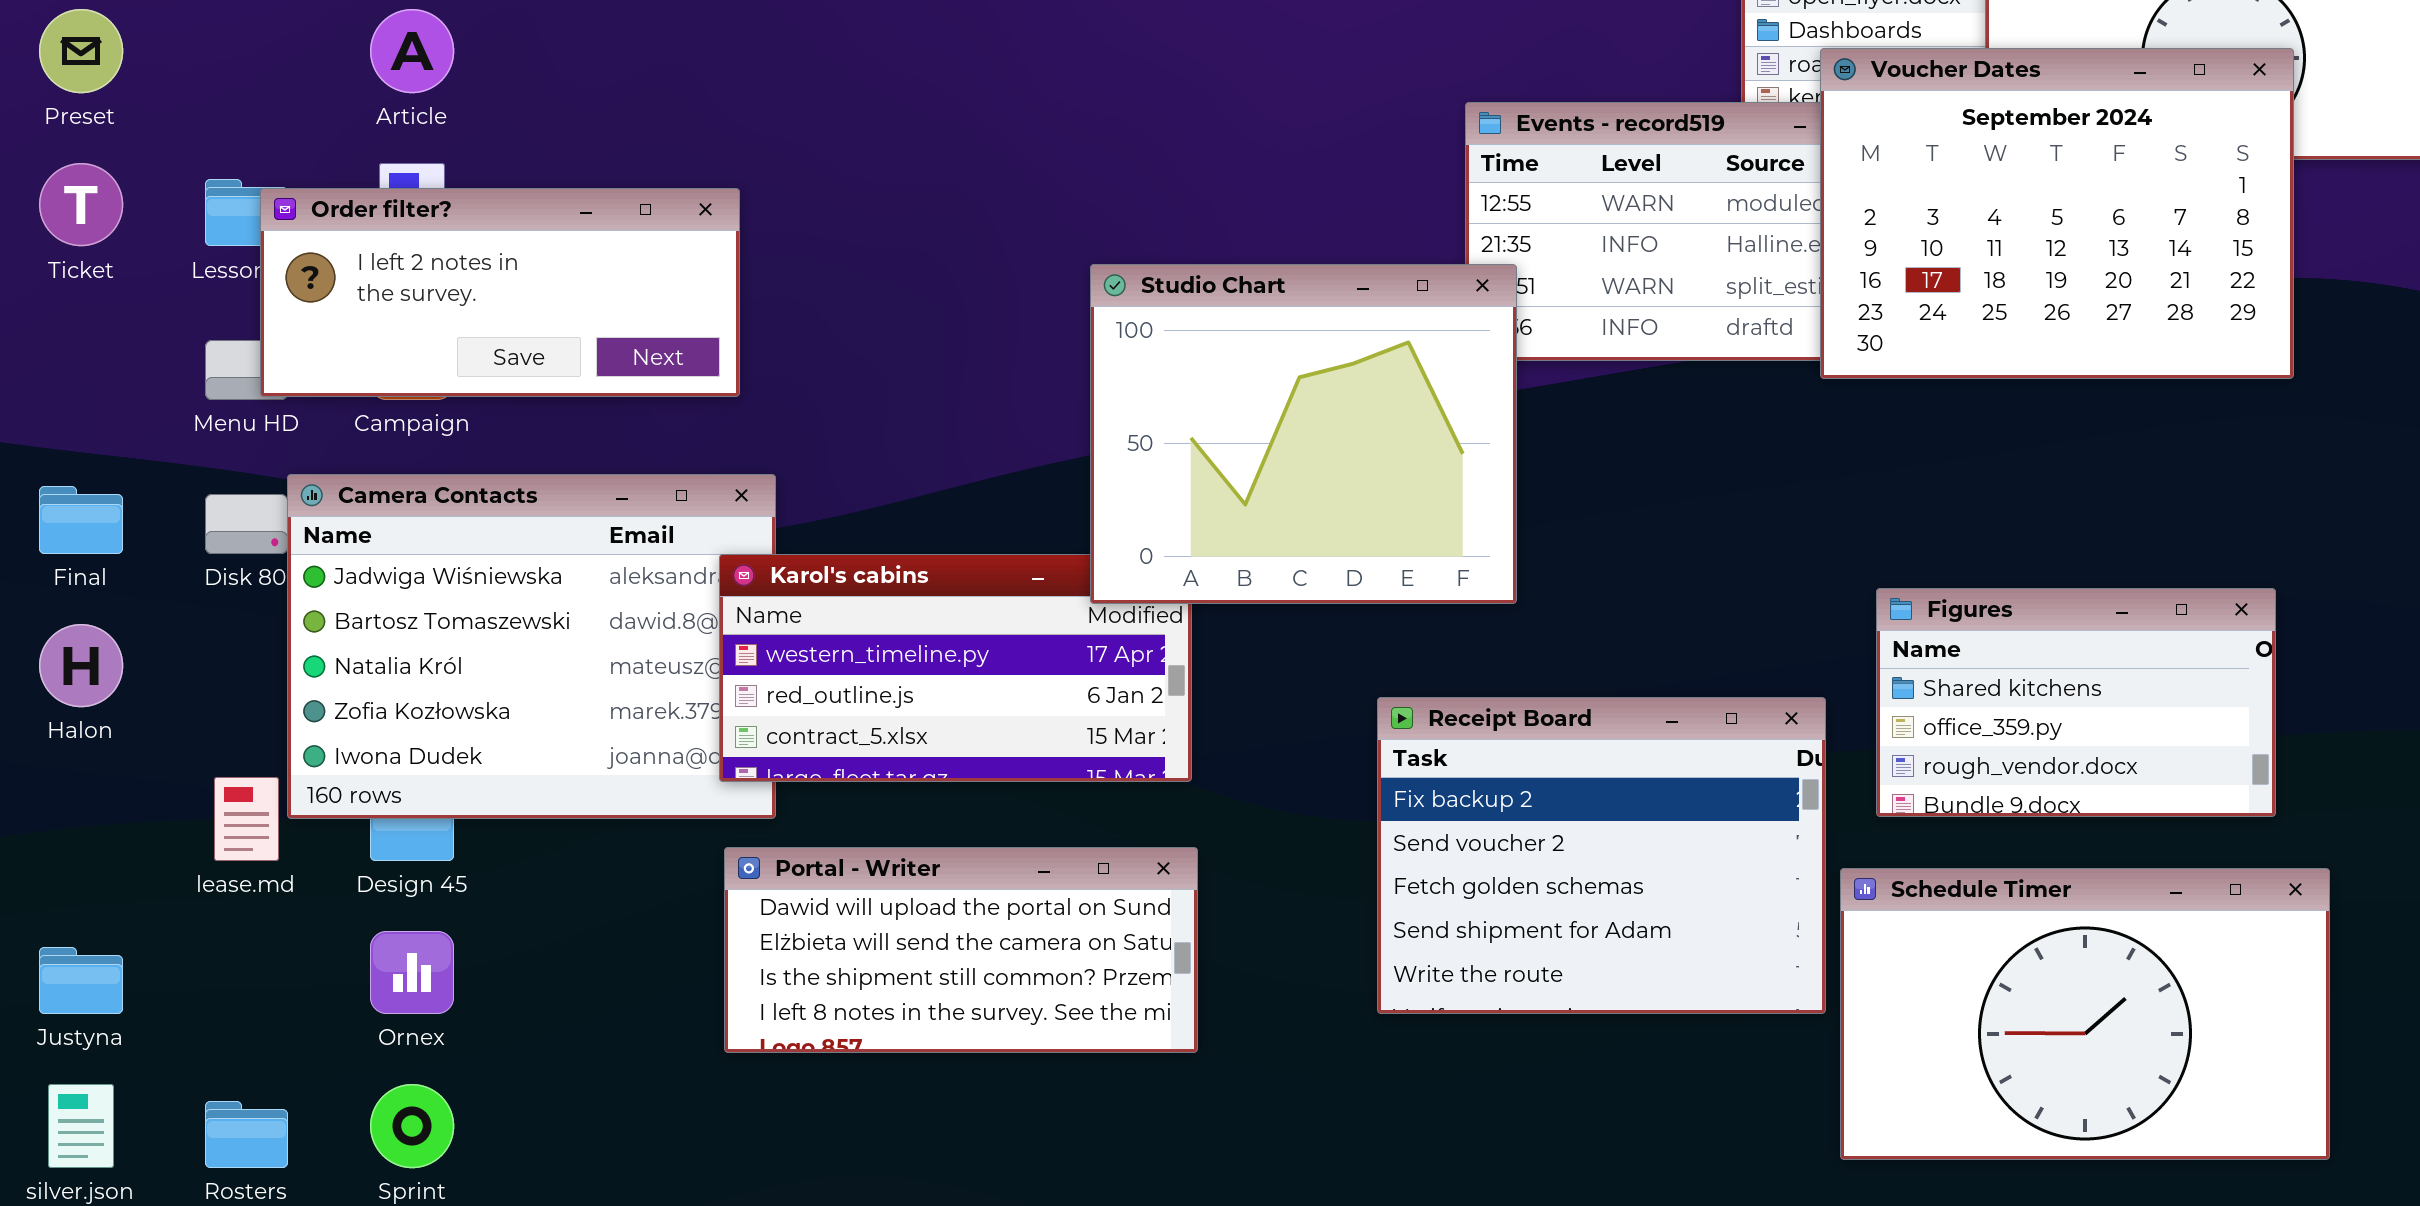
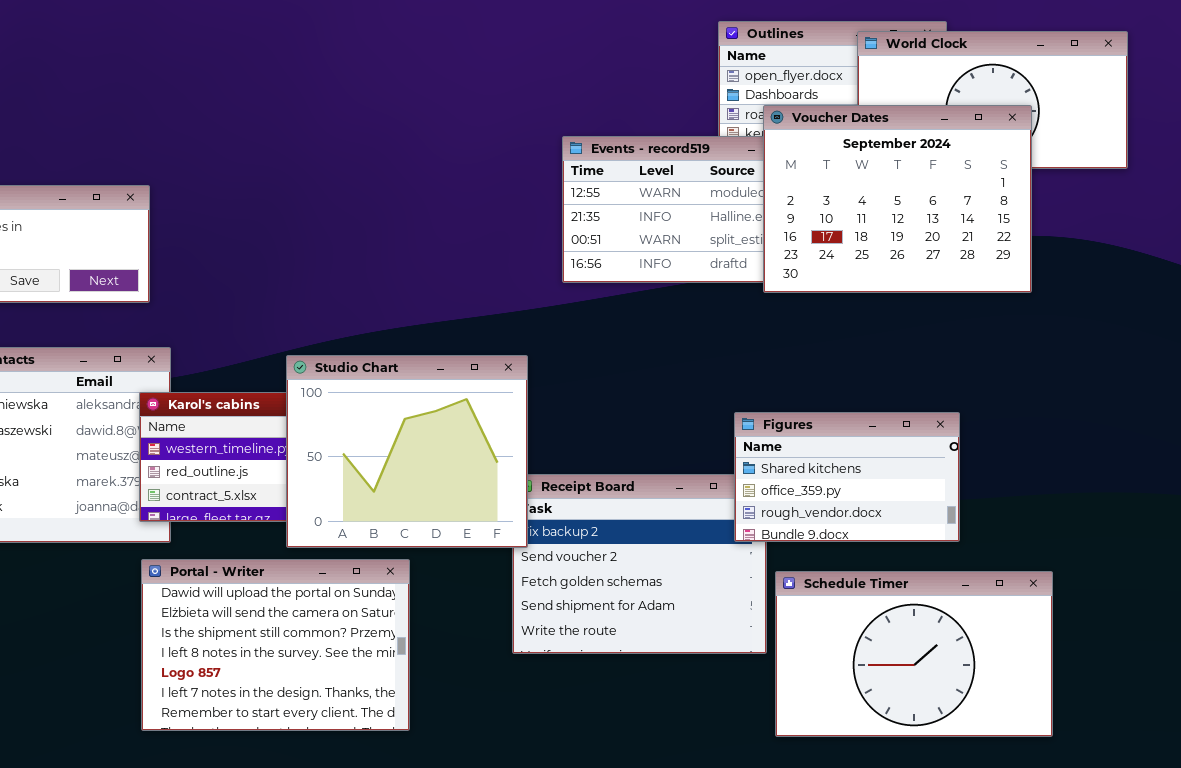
Studio Chart: [1090,264,1517,604] -> [286,355,528,548], moved
Figures: [1876,588,2276,817] -> [734,412,960,542], moved
Portal - Writer: [724,847,1198,1053] -> [141,559,410,731], resized

